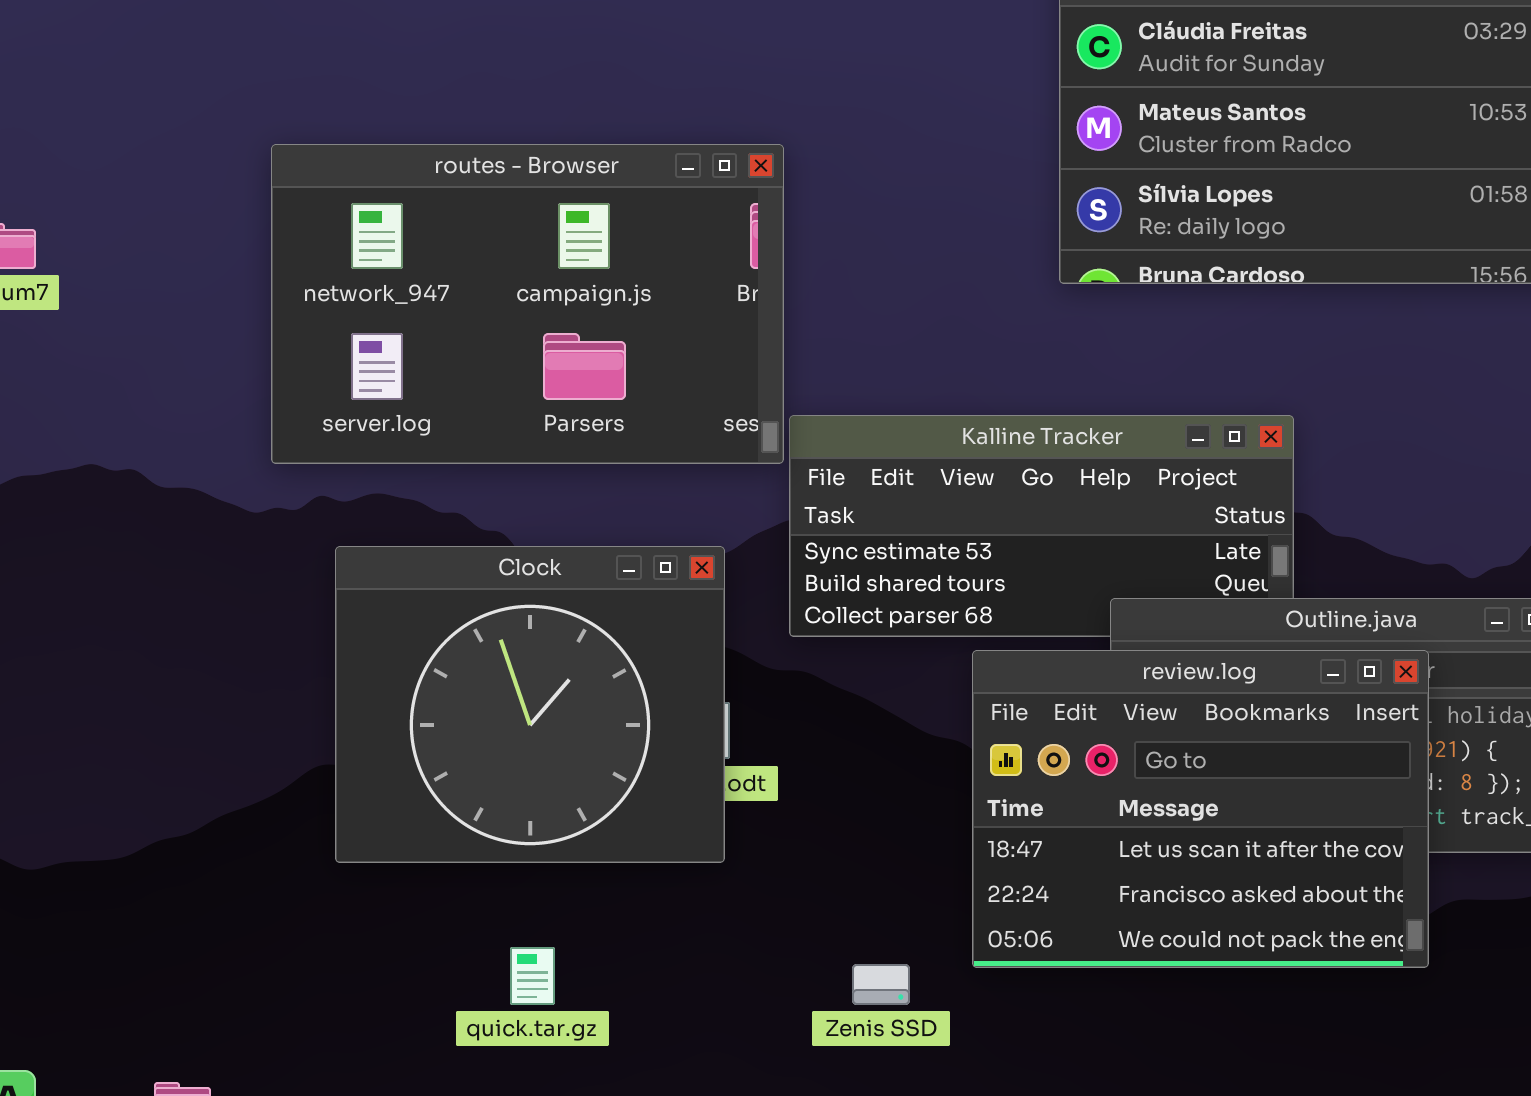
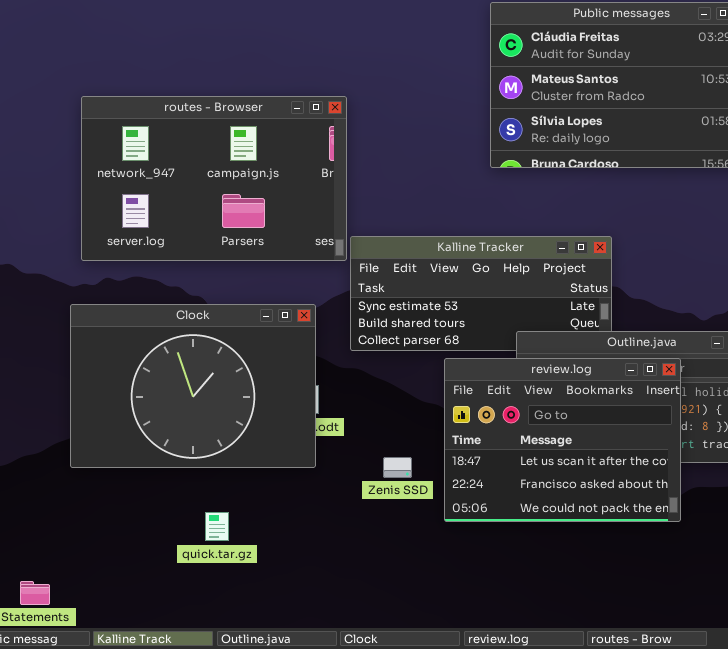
Clock: [335,546,725,863] -> [70,304,316,468], resized
Zenis SSD: [852,964,910,1005] -> [383,457,412,478], moved

